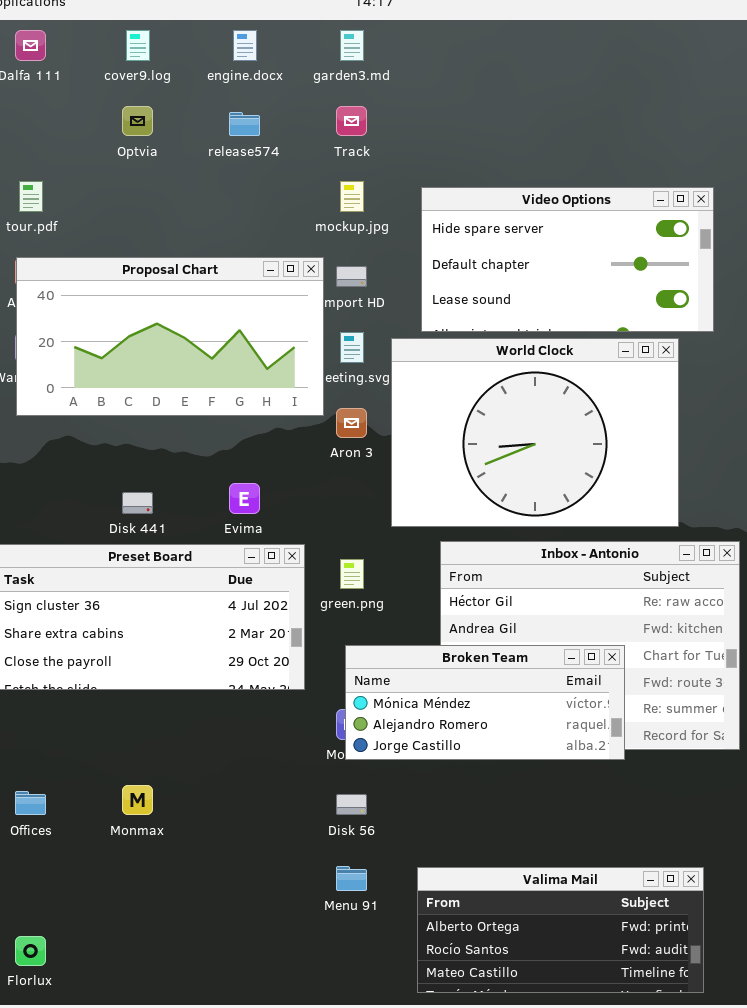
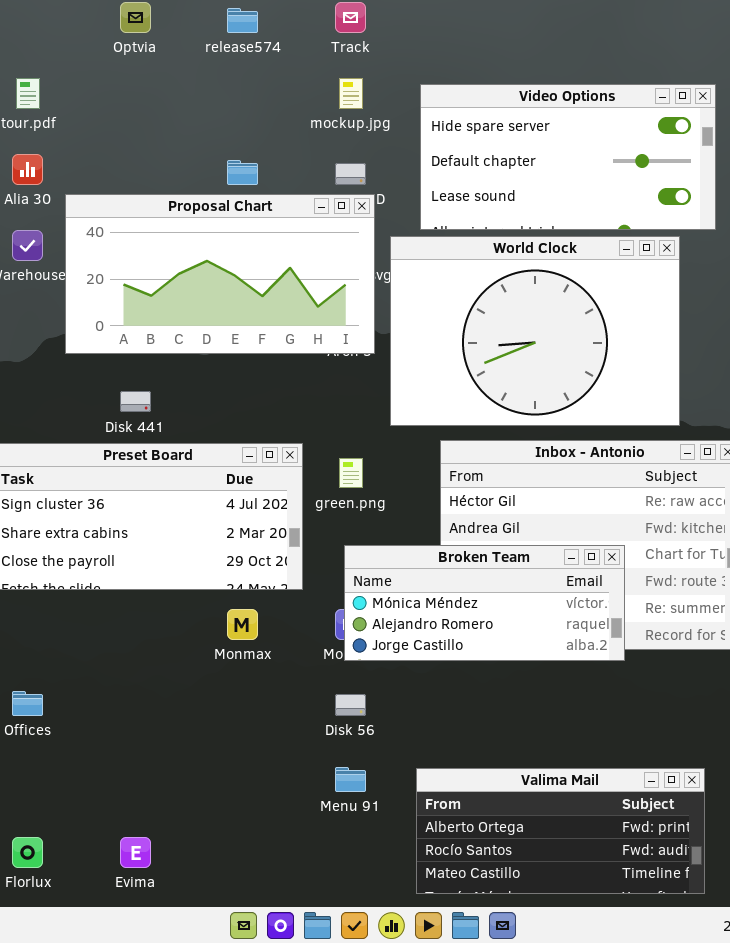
Proposal Chart: [16,257,324,416] -> [65,194,375,354], moved
Evima: [229,483,260,514] -> [120,837,151,868], moved
Monmax: [122,785,153,815] -> [227,609,258,640], moved

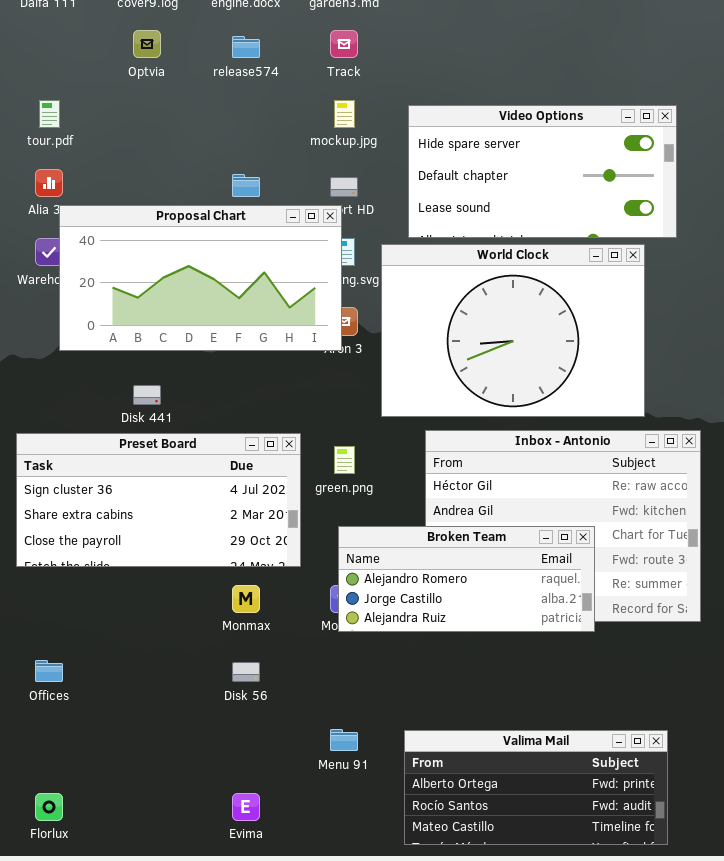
Proposal Chart: [65,194,375,354] -> [59,205,342,351], moved
Broken Team: [344,545,625,661] -> [338,526,595,632], scrolled down 1 row
Disk 56: [335,694,366,716] -> [232,662,260,682], moved
Evima: [120,837,151,868] -> [232,793,260,821], moved

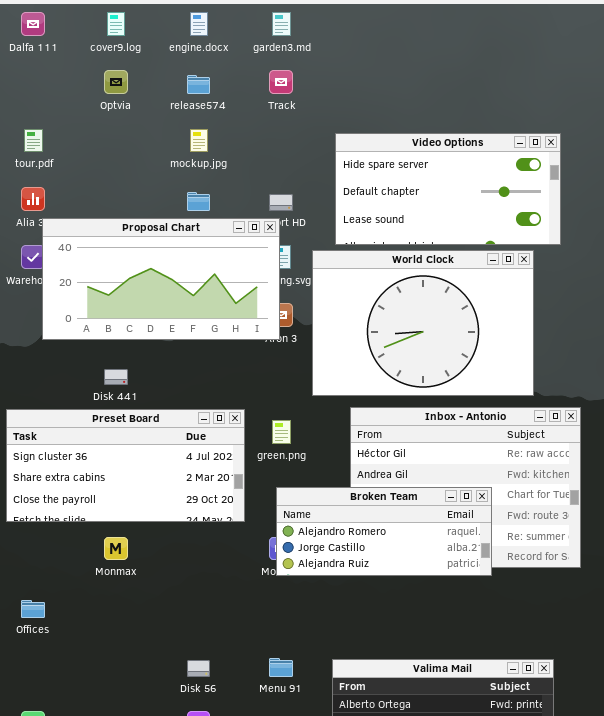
mockup.jpg: [334,100,355,128] -> [190,129,208,152], moved
Monmax: [232,585,260,613] -> [104,537,128,560], moved
Disk 56: [232,662,260,682] -> [187,660,210,677], moved

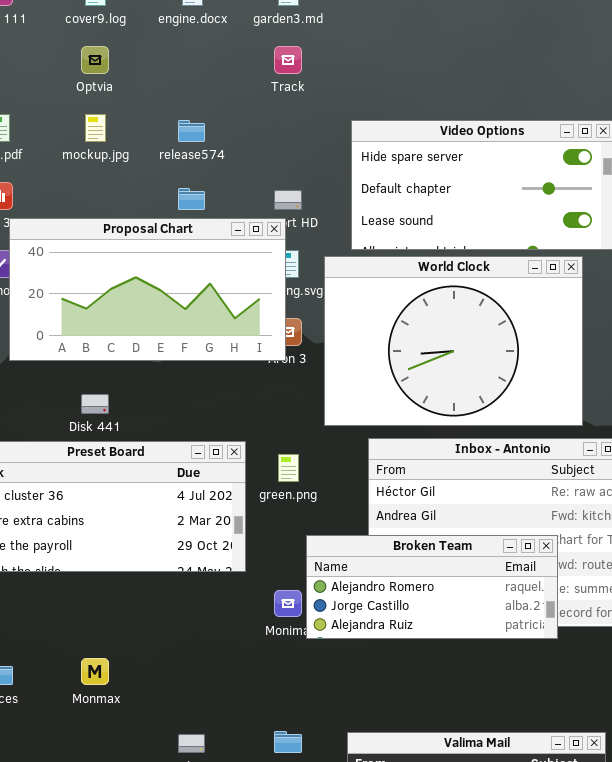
release574: [187,75,210,94] -> [178,120,205,142], moved
mockup.jpg: [190,129,208,152] -> [85,114,106,142], moved
Broken Team: [276,487,492,576] -> [306,535,558,639], moved
Monmax: [104,537,128,560] -> [81,658,109,685], moved

